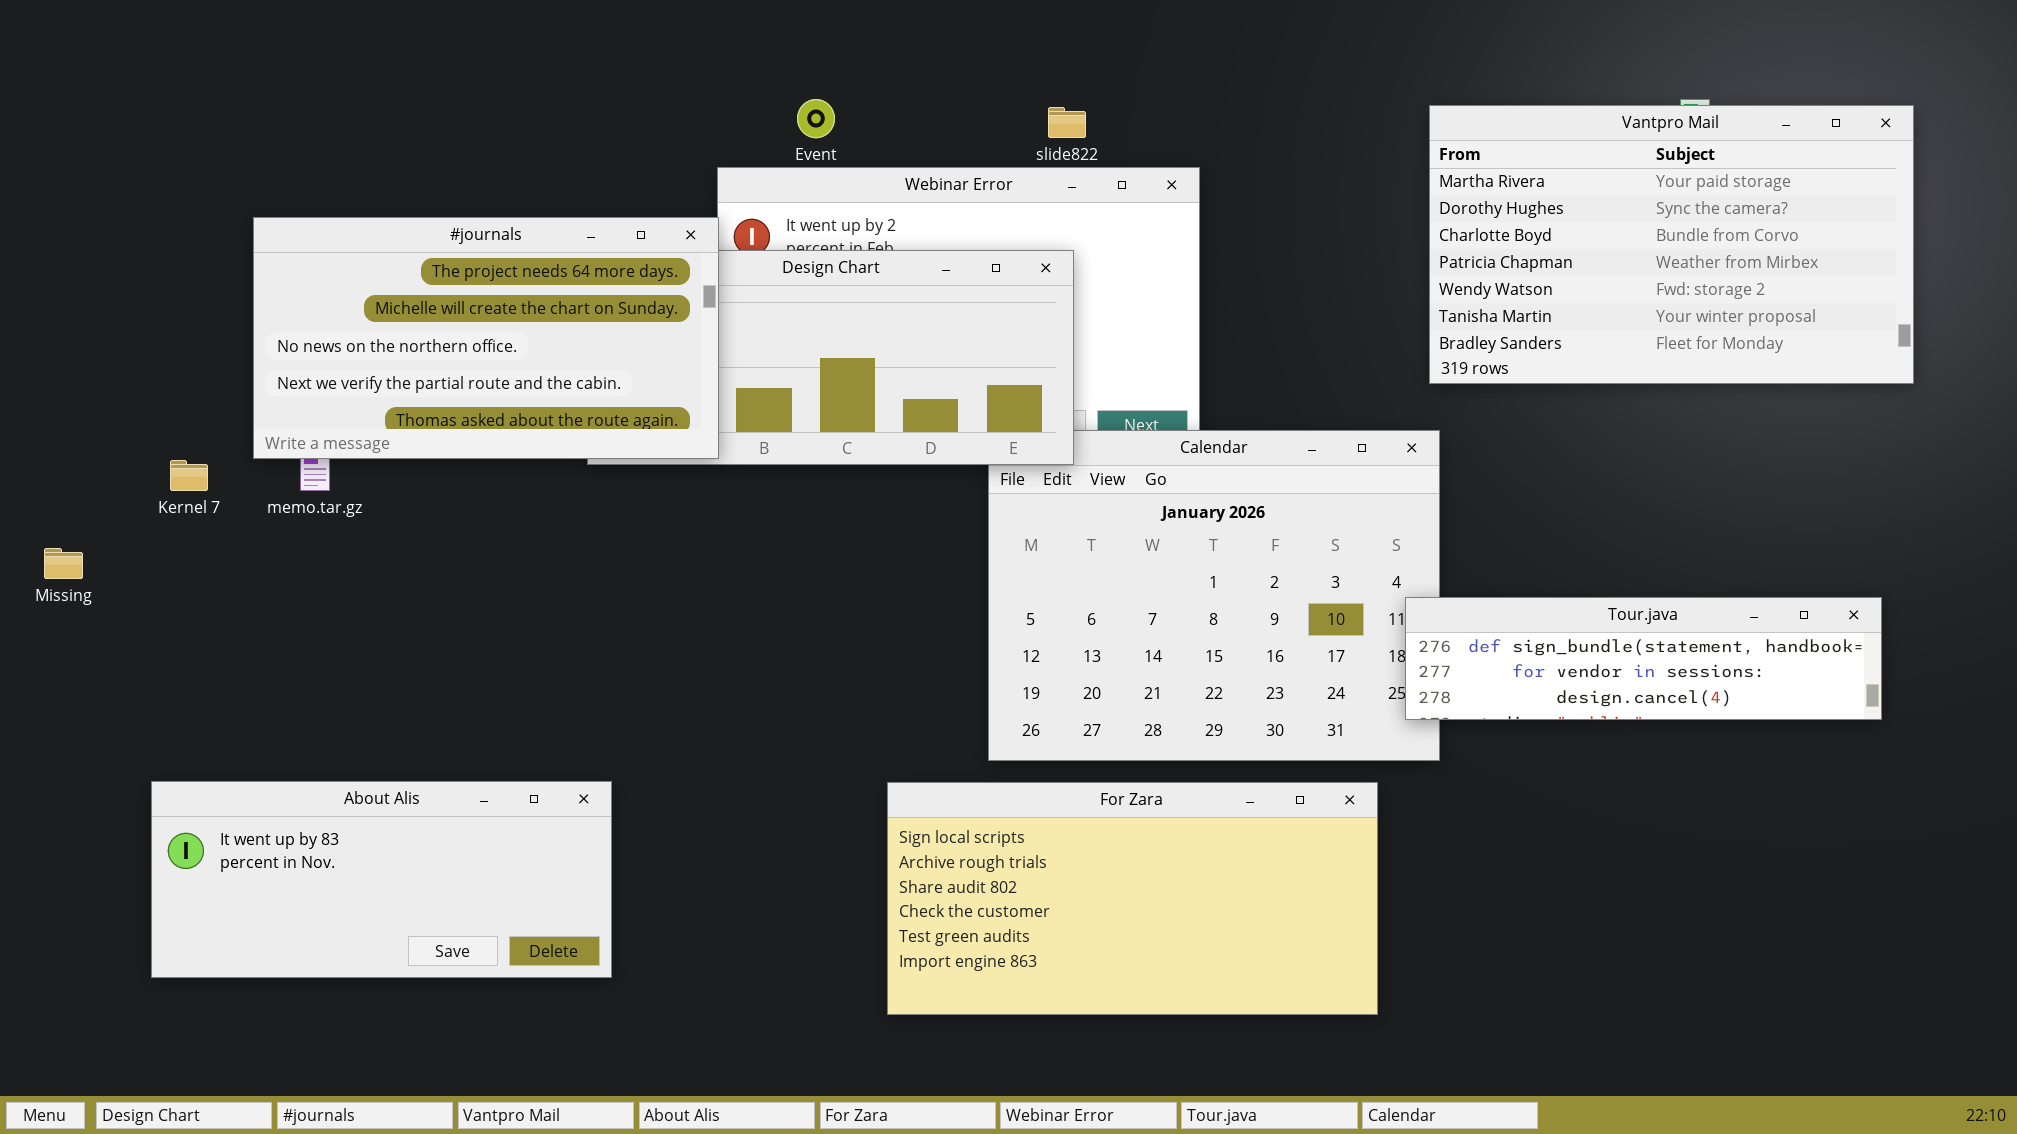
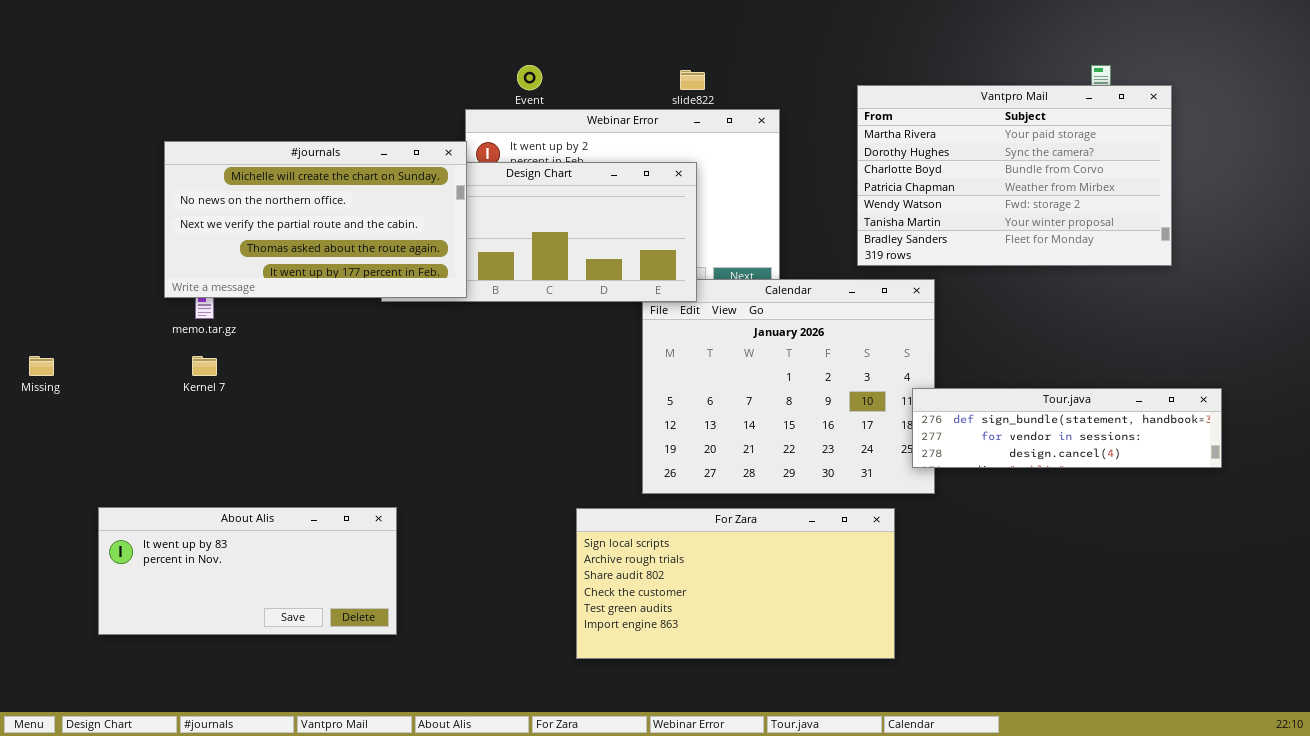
Vantpro Mail: [1429,105,1914,384] -> [857,85,1172,266], moved
#journals: [253,217,719,459] -> [164,141,467,298], scrolled down 1 row
Kernel 7: [170,460,208,491] -> [192,356,217,376], moved

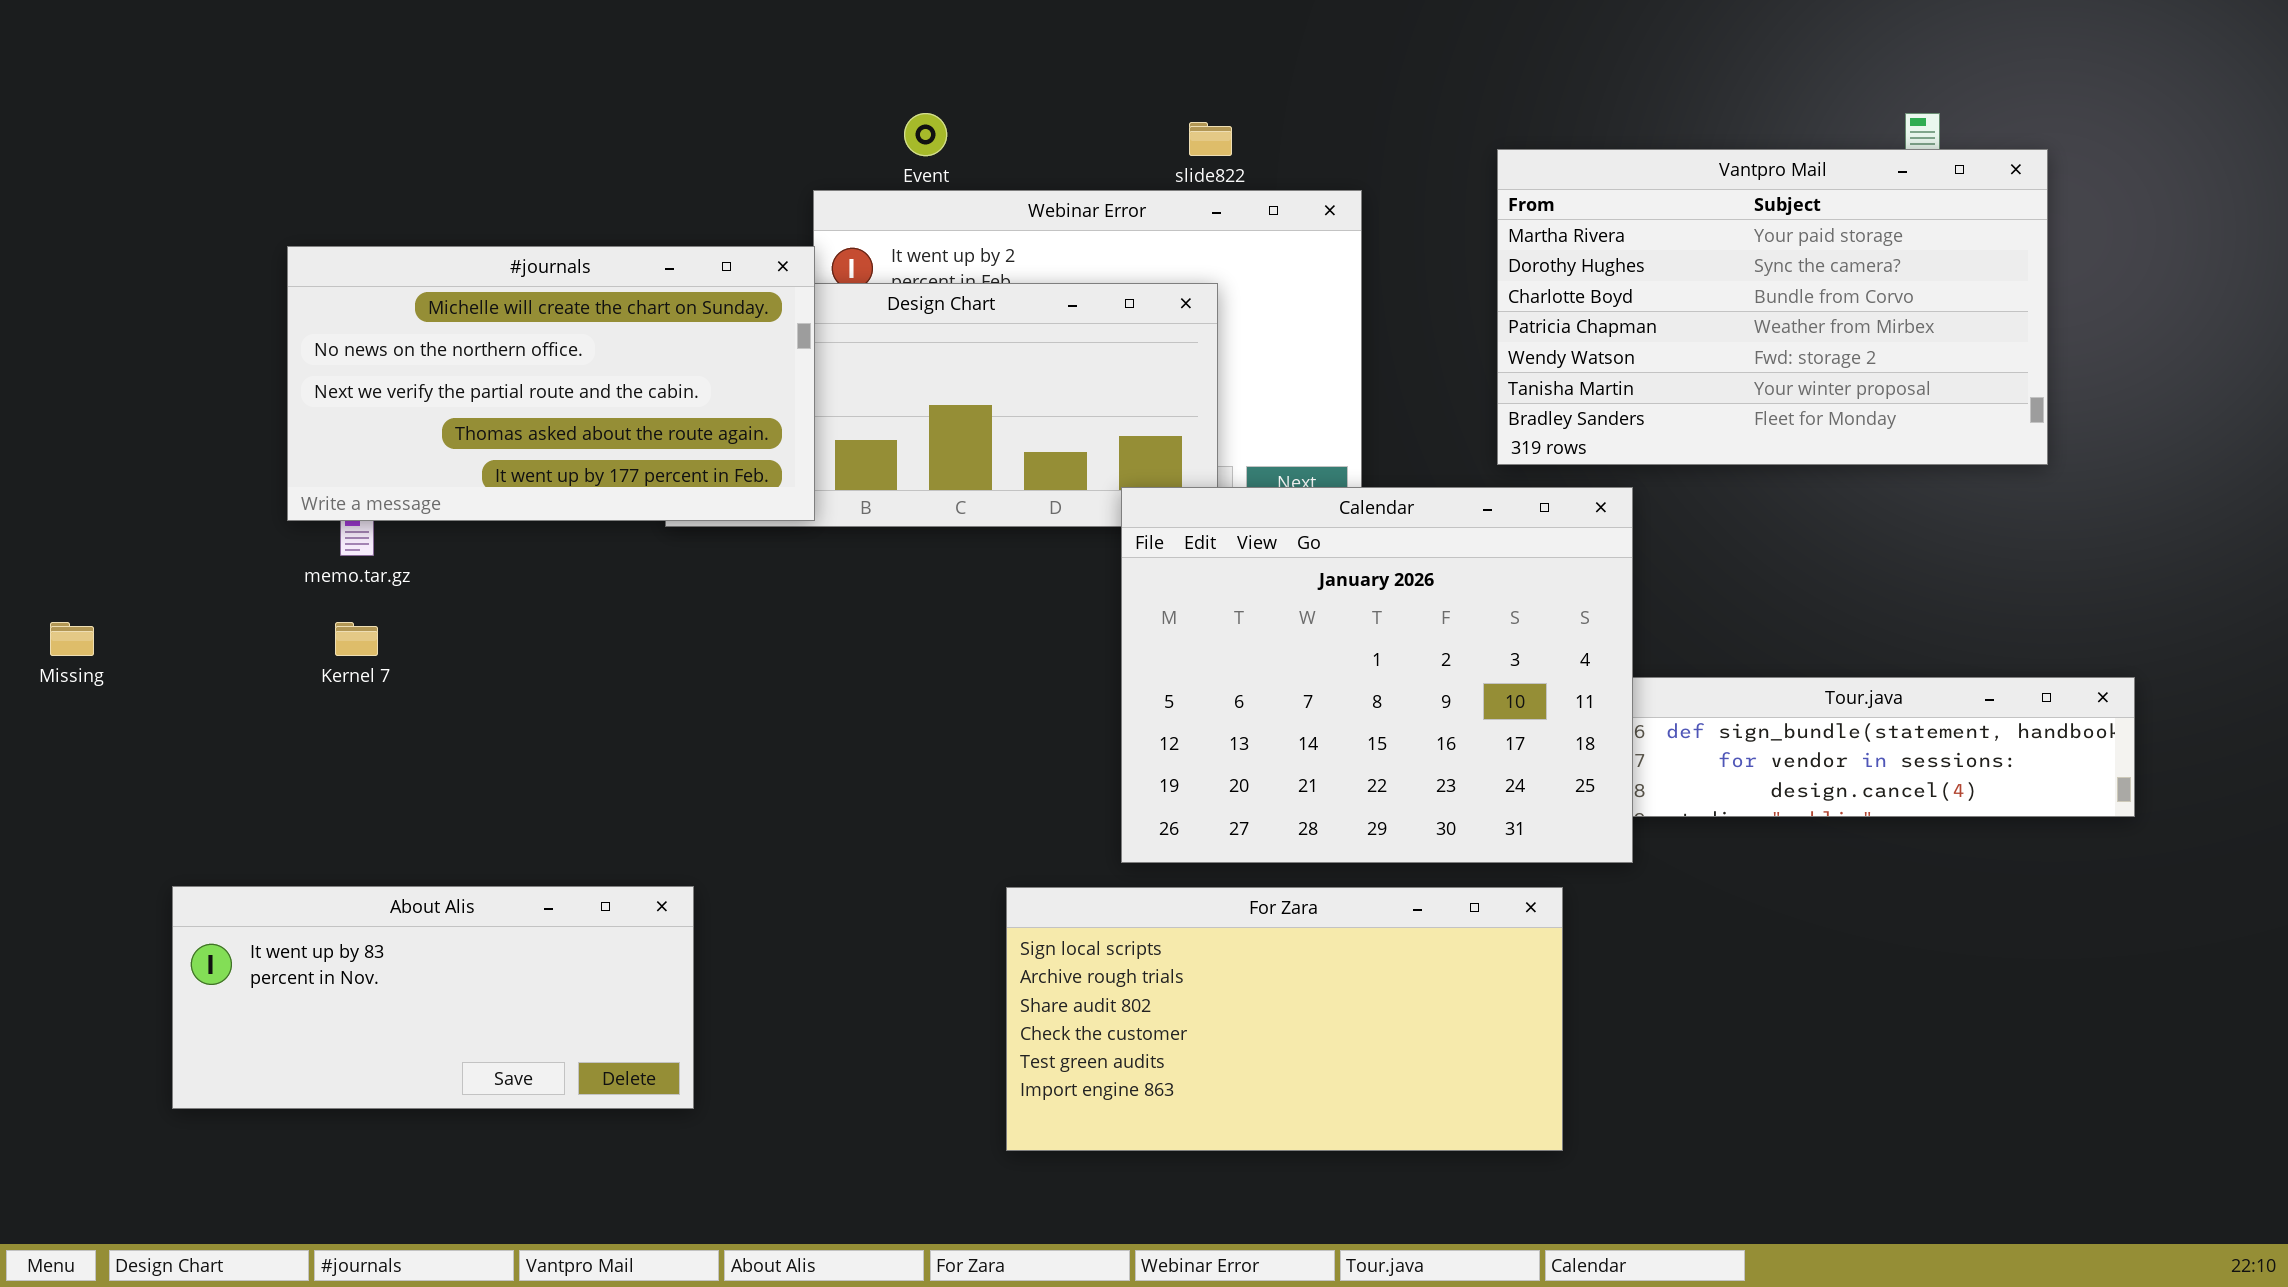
Calendar: [642,279,935,494] -> [1121,487,1633,863], raised

